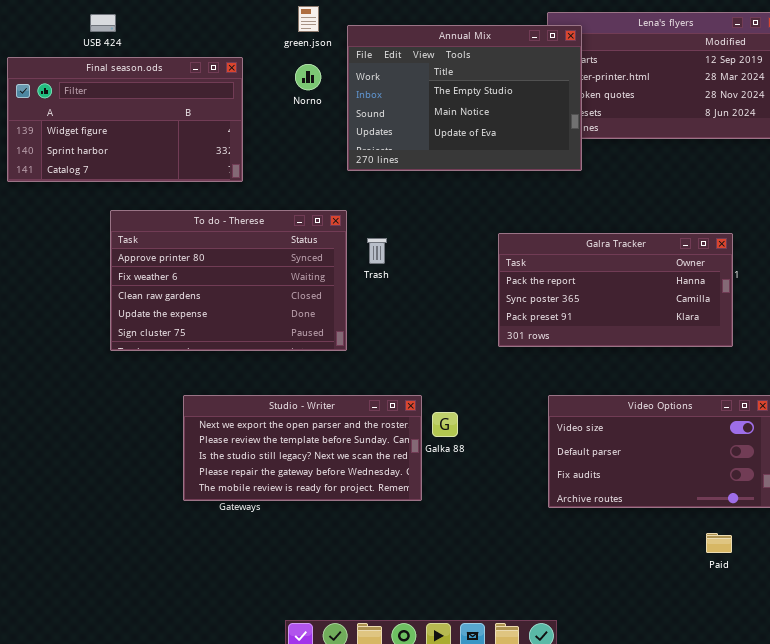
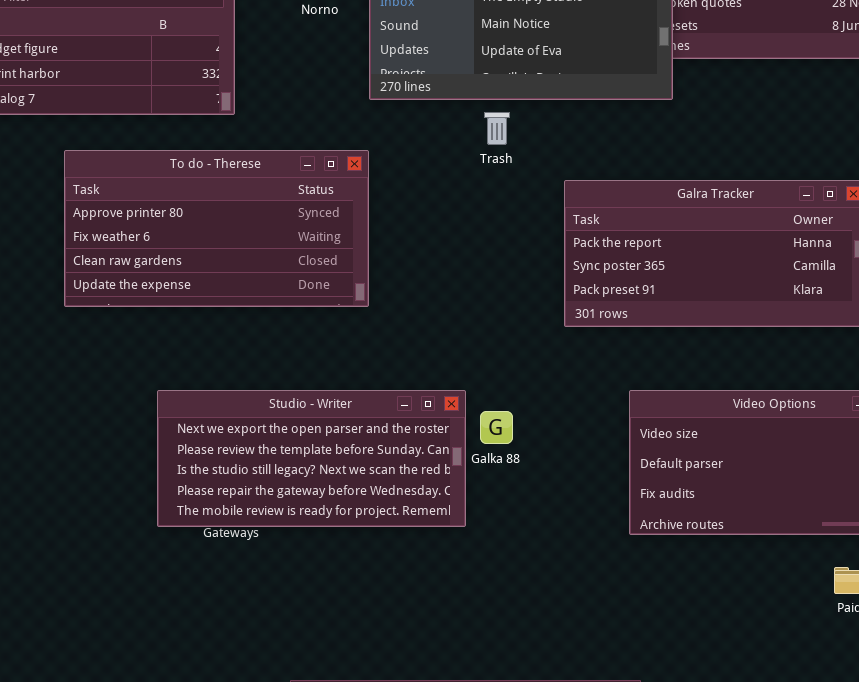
To do - Therese: [110,210,347,351] -> [64,150,369,307], resized
Trash: [367,238,387,264] -> [484,112,510,145], moved

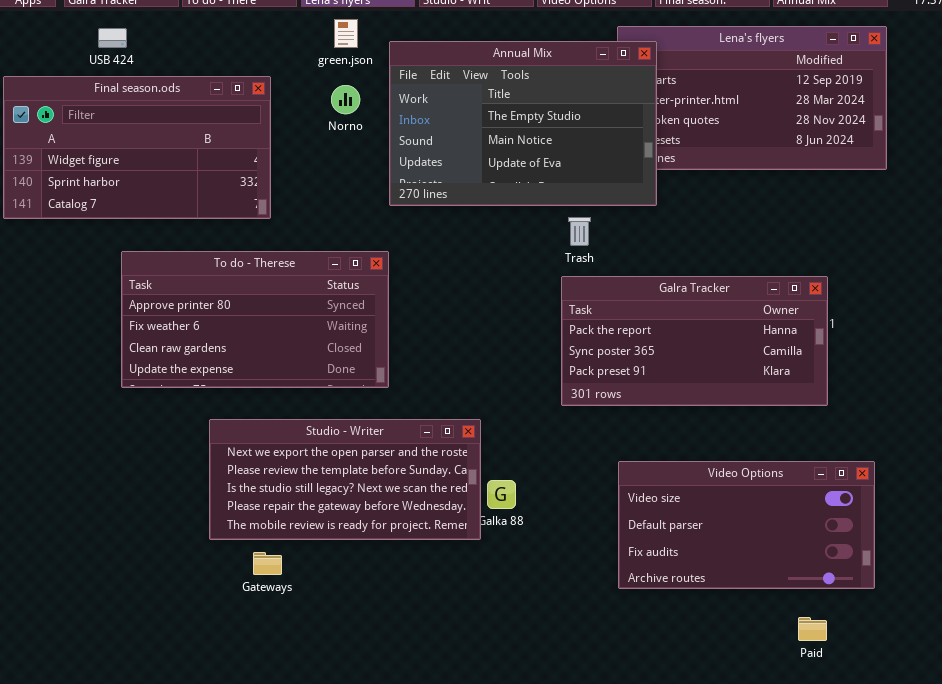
Trash: [484,112,510,145] -> [568,217,591,246], moved
Studio - Writer: [157,390,466,527] -> [209,419,481,540], moved

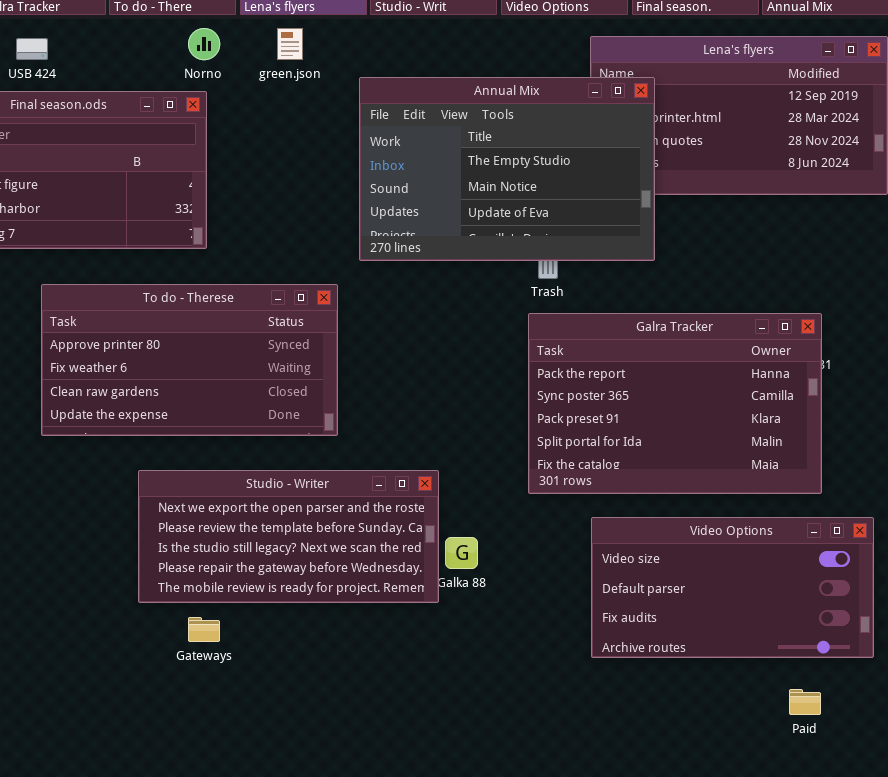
Annual Mix: [389,41,657,206] -> [359,77,655,261], moved
Norno: [331,85,360,114] -> [188,28,220,60], moved
Galra Tracker: [561,276,828,406] -> [528,313,822,494], resized

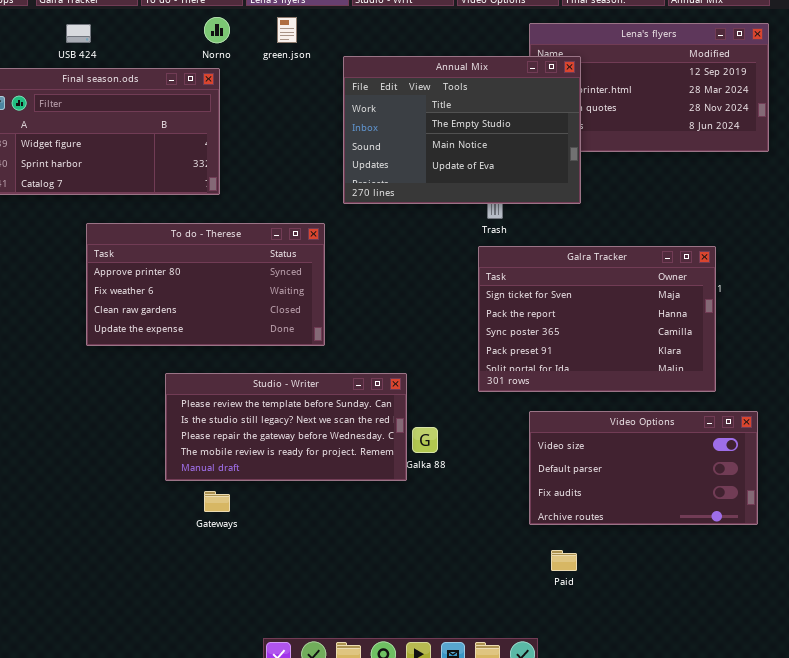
Galra Tracker: [528,313,822,494] -> [478,246,716,392], scrolled up 1 row
Studio - Writer: [138,470,439,603] -> [165,373,407,481], scrolled down 1 row
Paid: [789,689,821,715] -> [551,550,577,571], moved

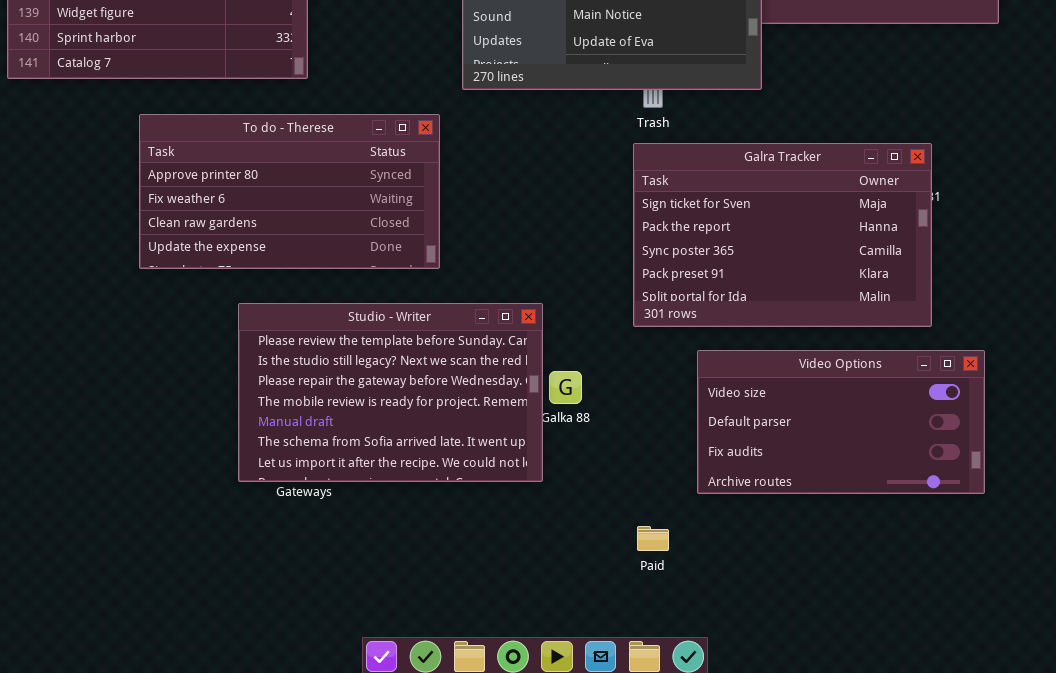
Studio - Writer: [165,373,407,481] -> [238,303,543,482], resized
Paid: [551,550,577,571] -> [637,526,669,551], moved

